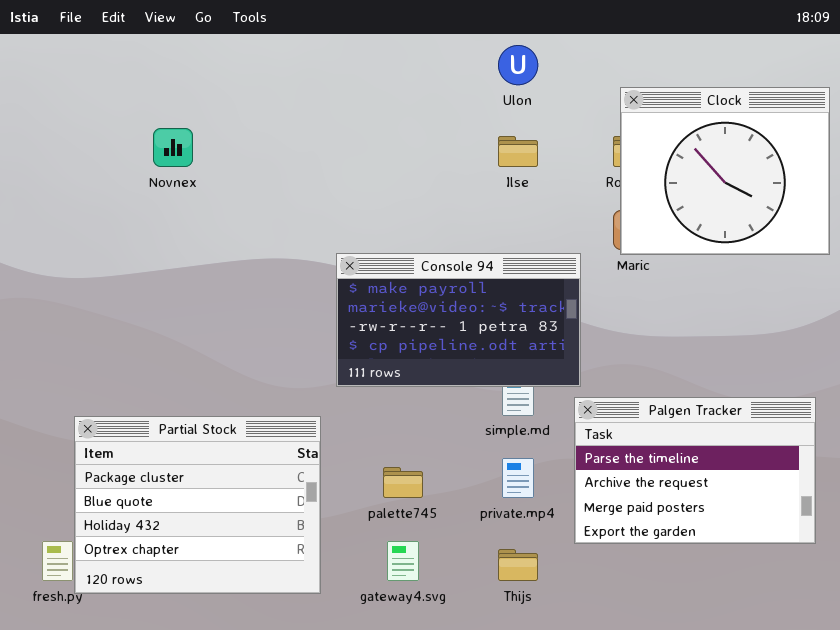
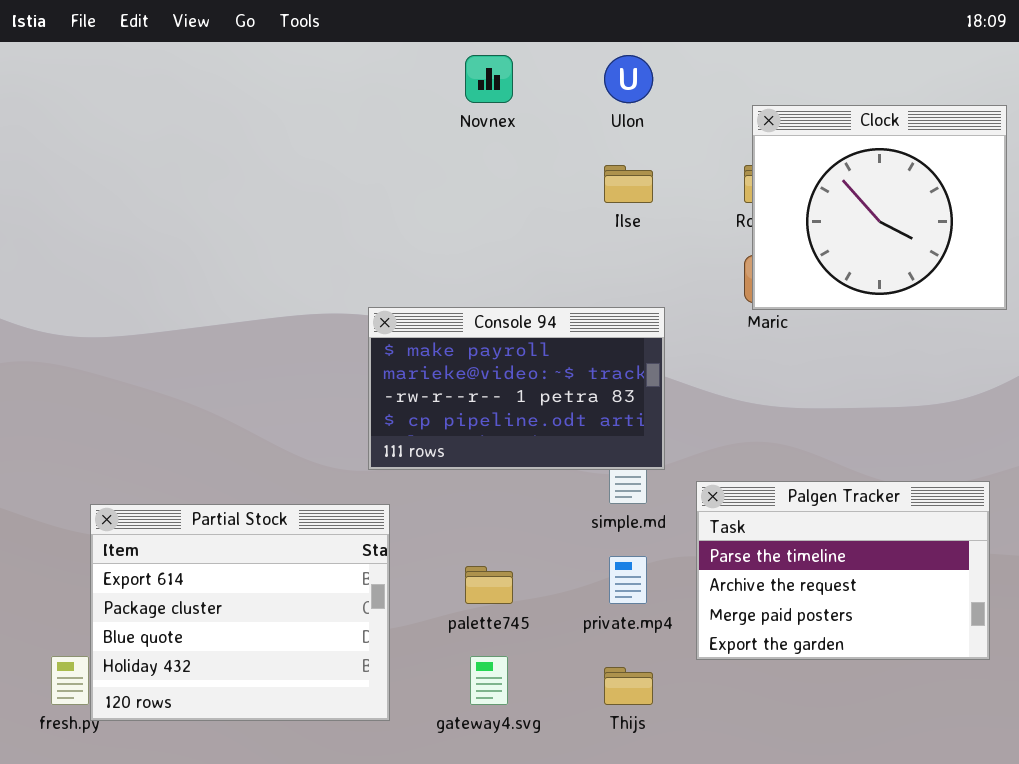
Novnex: [153,128,193,167] -> [465,55,513,103], moved
Console 94: [336,253,581,387] -> [368,307,665,470], moved
Partial Stock: [74,416,321,594] -> [90,504,390,721], scrolled up 1 row

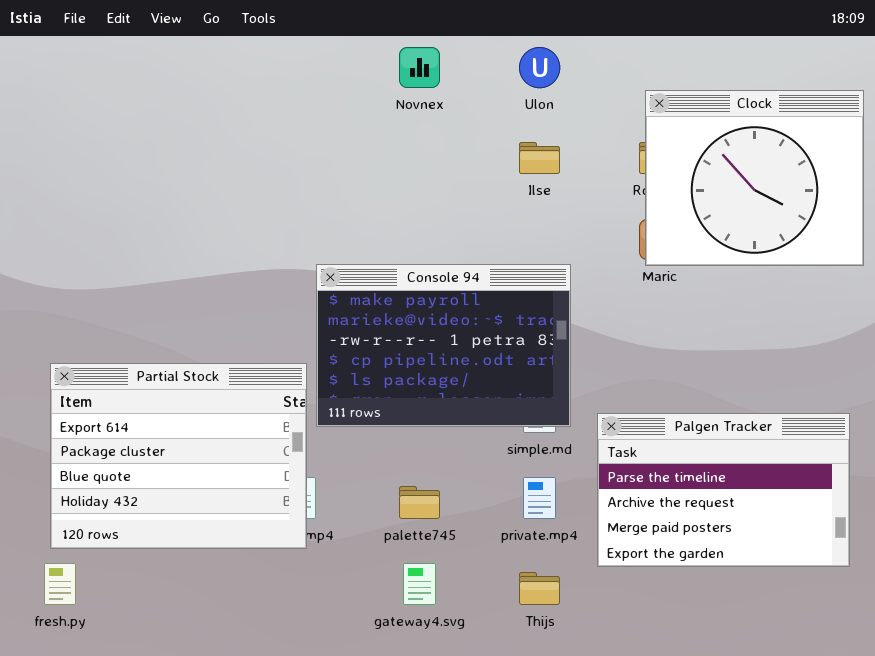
Console 94: [368,307,665,470] -> [316,264,571,427], resized
Partial Stock: [90,504,390,721] -> [50,363,307,549], moved

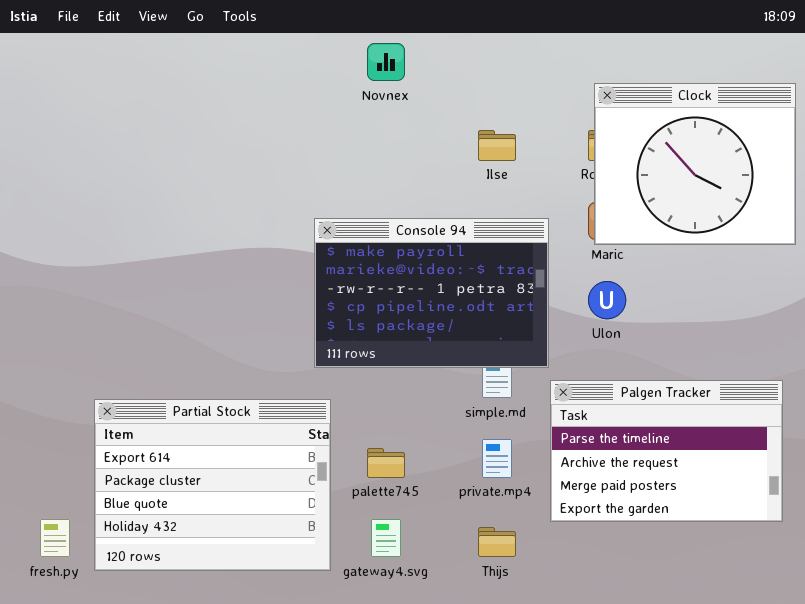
Ulon: [519,47,560,88] -> [588,281,626,319], moved
Console 94: [316,264,571,427] -> [314,218,549,368], moved
Partial Stock: [50,363,307,549] -> [94,399,331,571], moved

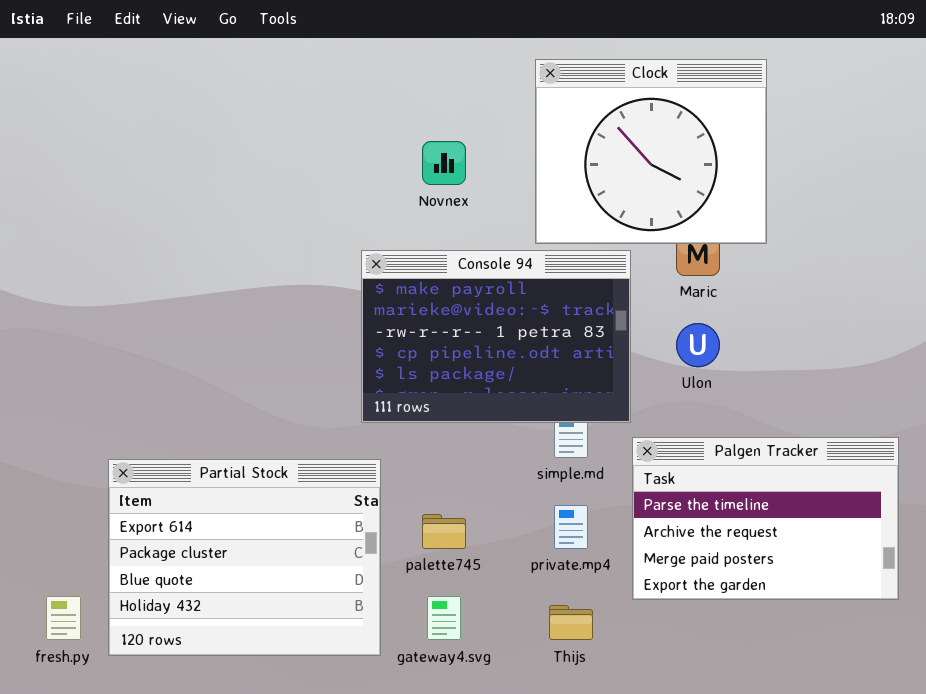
Novnex: [367,43,405,81] -> [422,141,466,185], moved
Clock: [594,83,796,245] -> [535,59,767,244], moved

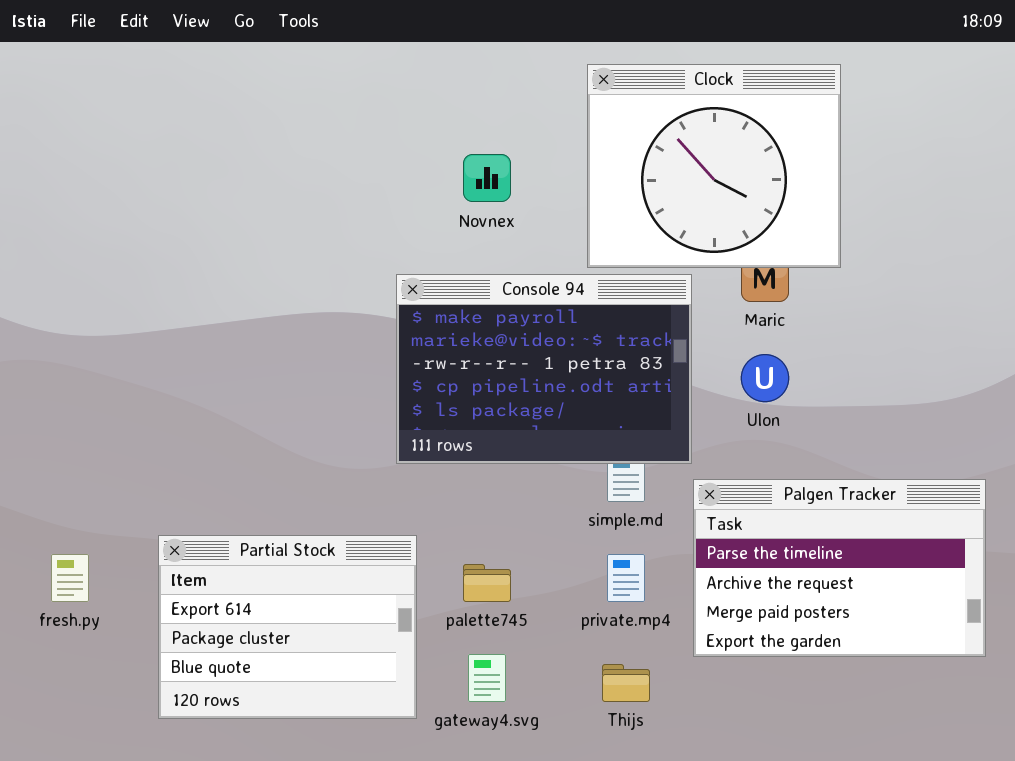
Partial Stock: [108,459,381,656] -> [158,535,417,719], resized
fresh.py: [46,596,81,640] -> [51,554,89,602], moved

